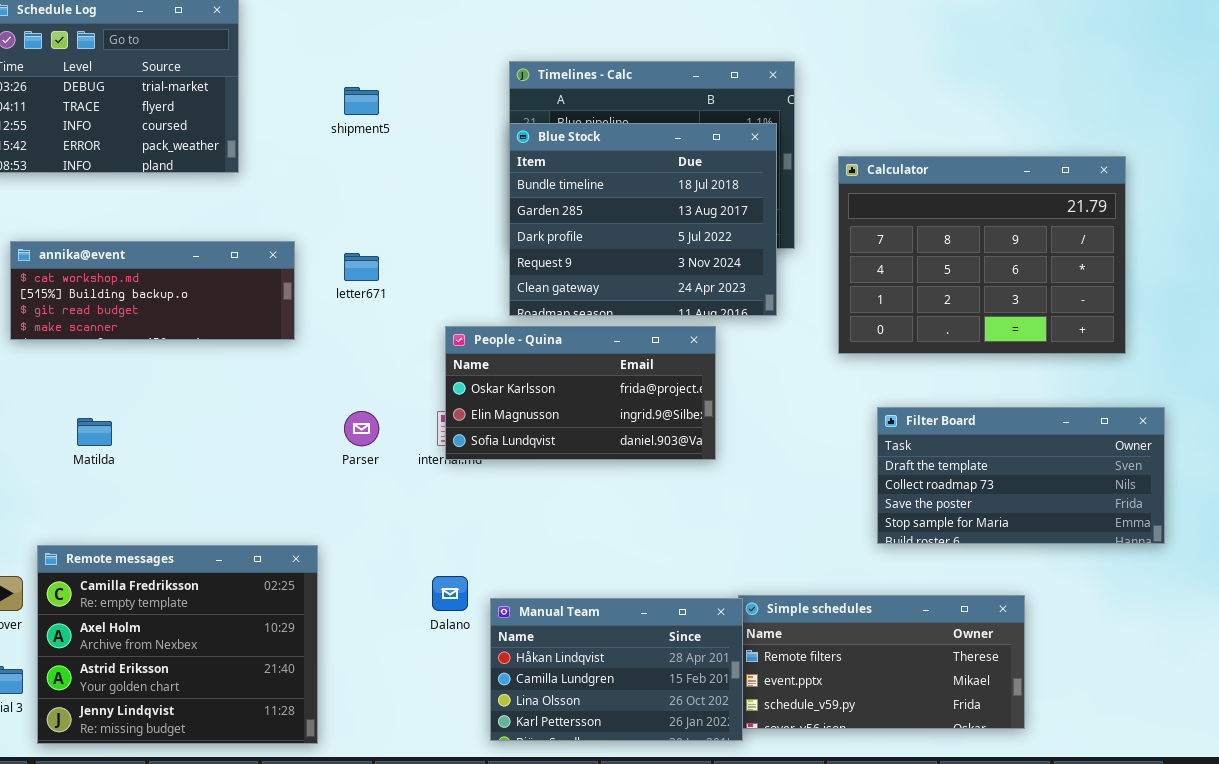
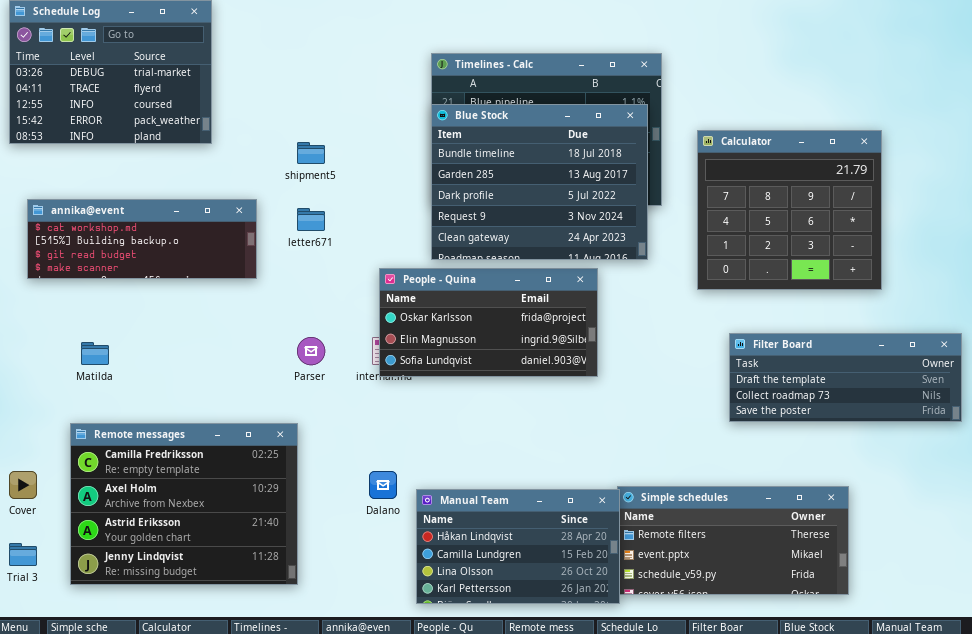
shipment5: [344,87,379,115] -> [297,142,325,164], moved
Calculator: [838,156,1126,354] -> [697,130,882,290], resized
Filter Board: [877,407,1165,544] -> [729,333,962,422], resized
Remote messages: [37,545,318,744] -> [70,423,298,585], moved

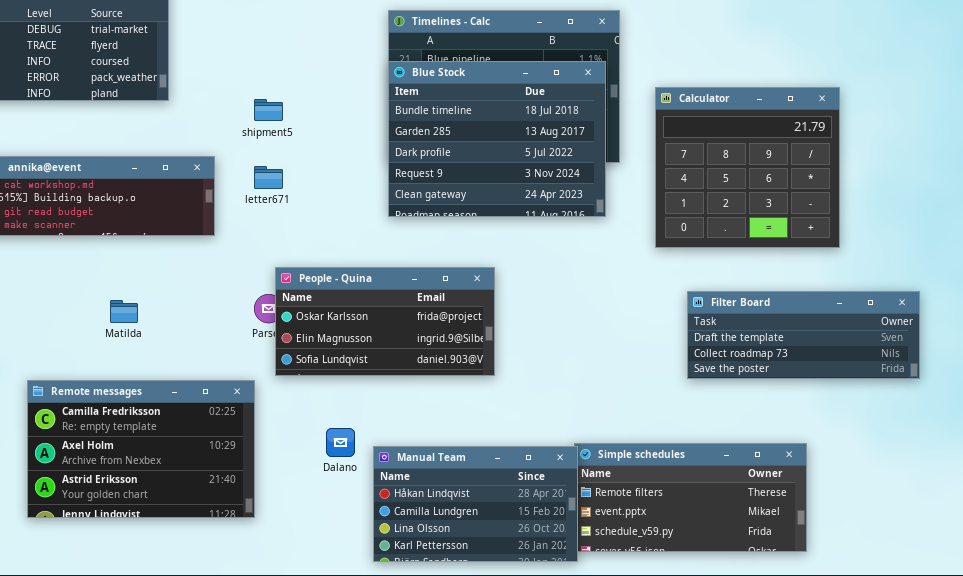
People - Quina: [379,268,598,377] -> [275,267,495,376], moved
Matilda: [81,342,109,365] -> [110,300,138,323], moved
Remote messages: [70,423,298,585] -> [27,380,255,518], resized

